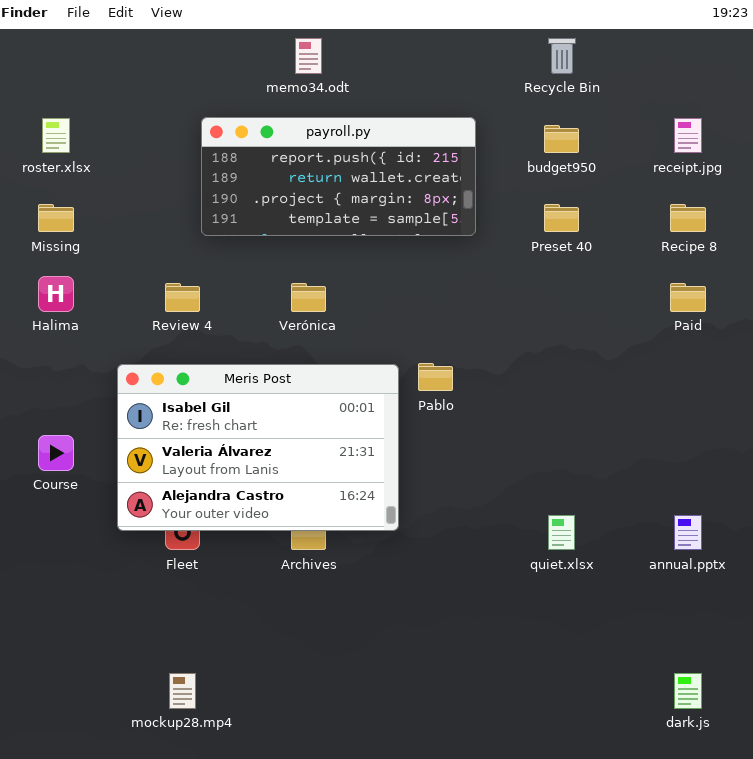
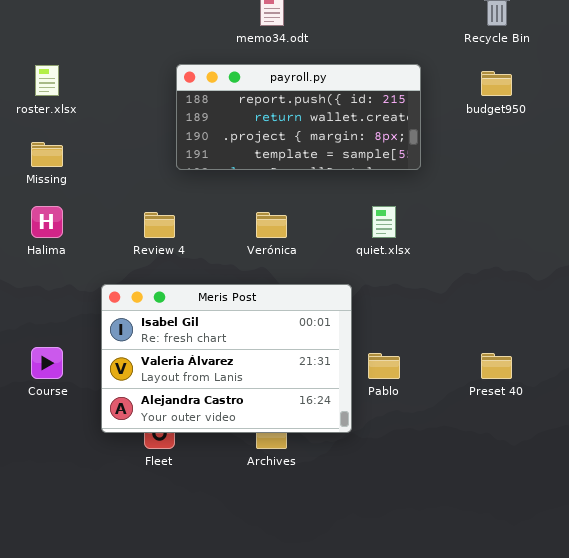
Preset 40: [544,204,579,232] -> [481,353,512,379], moved
Pablo: [418,363,453,391] -> [368,353,400,379], moved
quiet.xlsx: [548,515,575,550] -> [372,206,396,238], moved

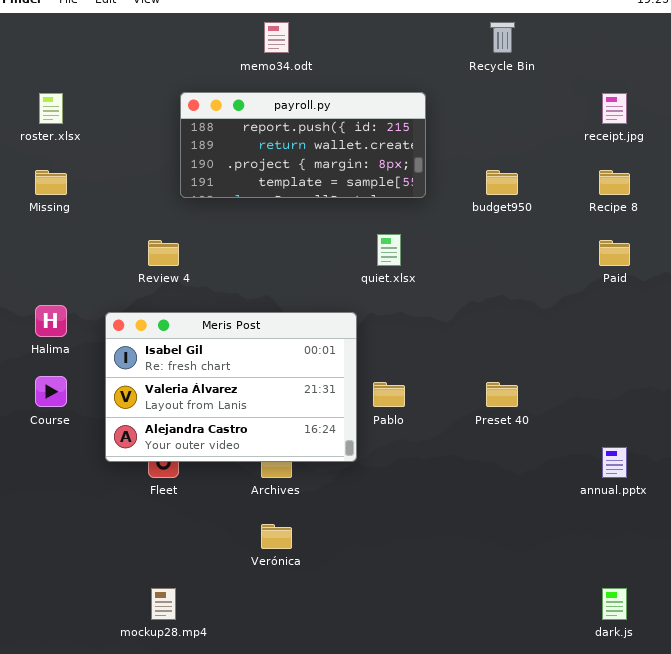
budget950: [481,71,512,96] -> [486,170,518,195], moved
Halima: [31,206,63,238] -> [35,305,67,337], moved
Verónica: [256,212,287,238] -> [261,524,292,549], moved

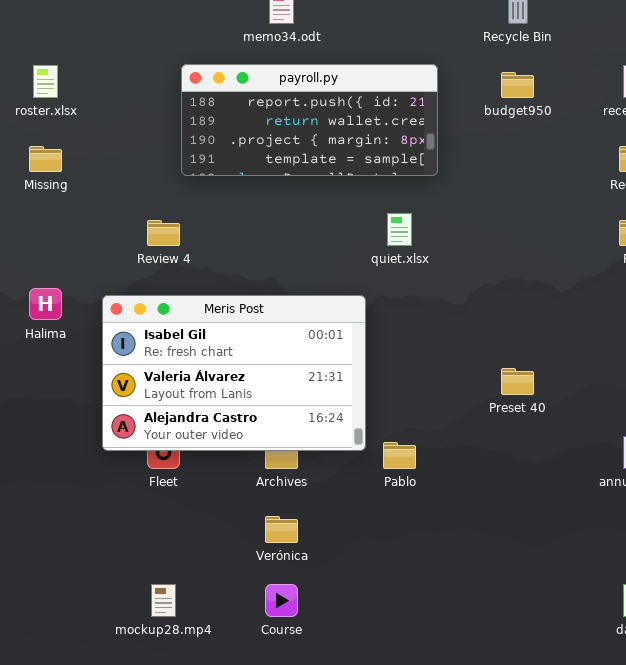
budget950: [486,170,518,195] -> [501,72,534,98], moved
Course: [35,376,67,407] -> [265,584,298,617], moved
Pablo: [373,382,405,407] -> [383,442,416,469], moved

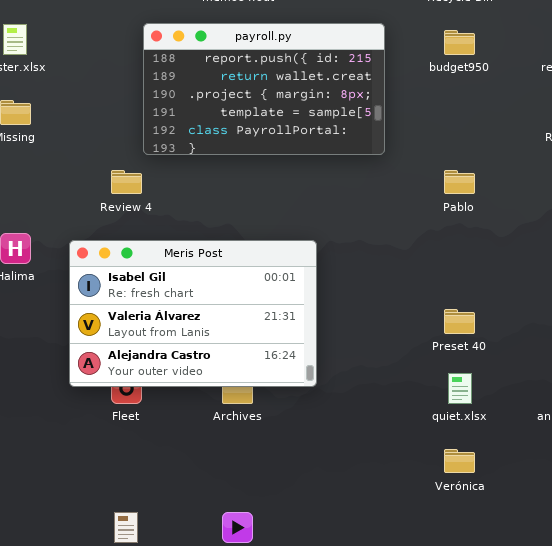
payroll.py: [181,64,438,176] -> [143,23,385,155], resized
quiet.xlsx: [387,213,412,246] -> [448,373,472,404], moved
Pablo: [383,442,416,469] -> [444,170,475,194], moved
Verónica: [265,516,298,543] -> [444,449,475,473], moved

